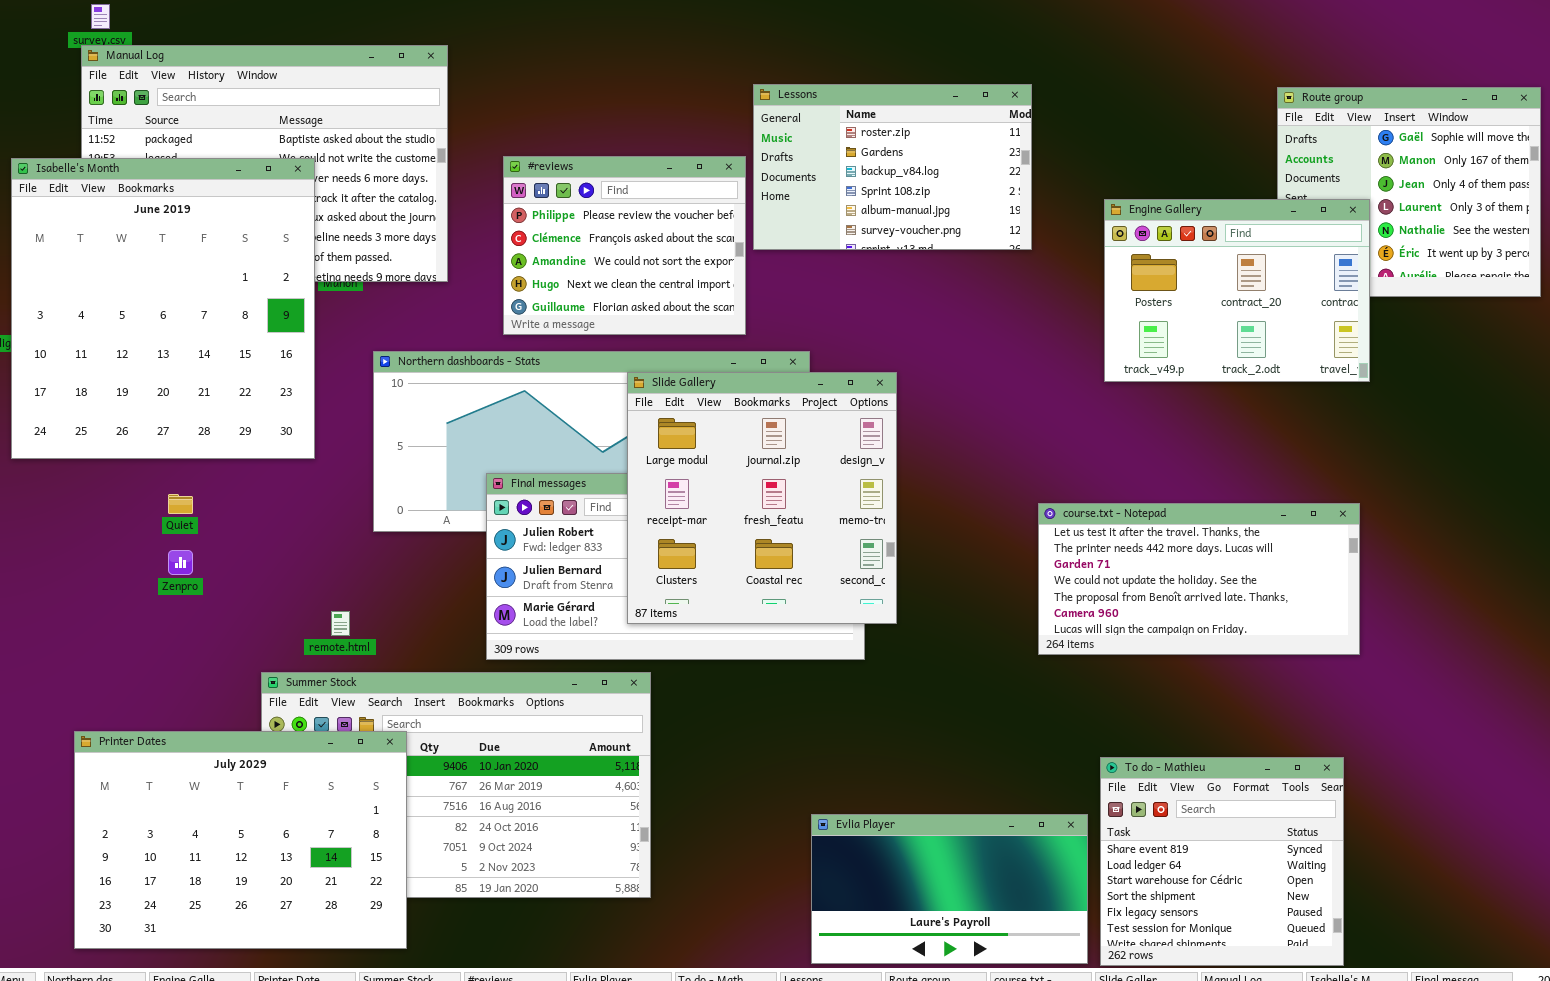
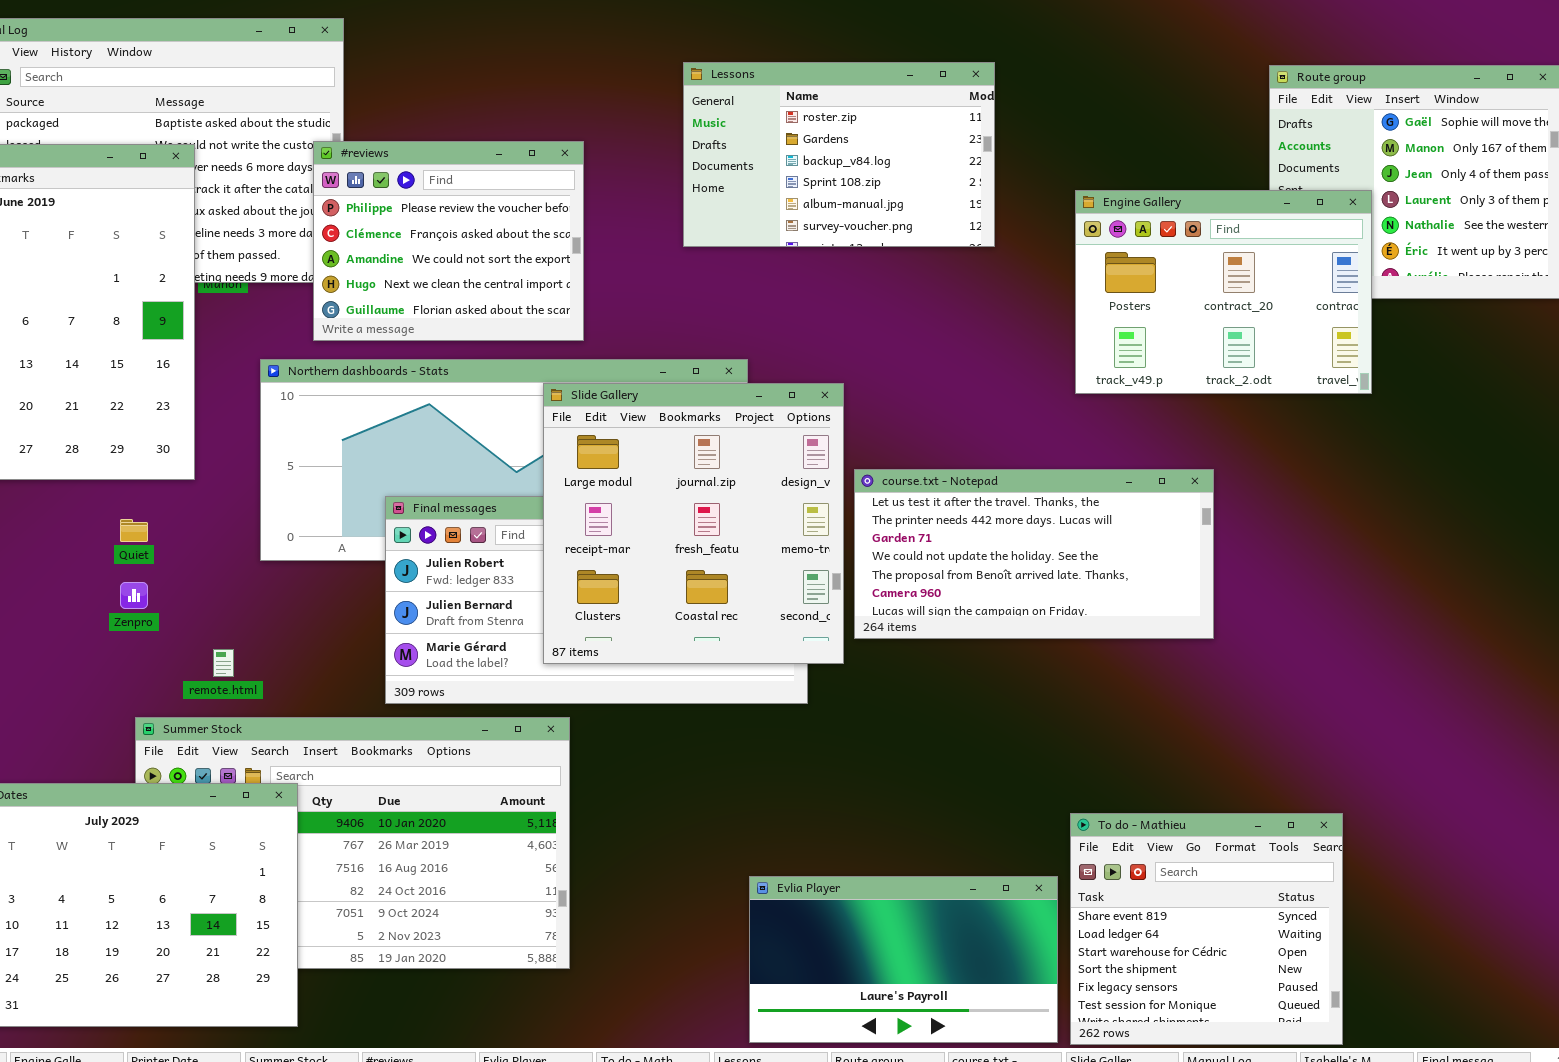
#reviews: [503,156,746,335] -> [313,141,584,341], moved
Quiet: [168,494,193,514] -> [120,519,148,542], moved
course.txt - Notepad: [1038,503,1360,655] -> [854,469,1214,639], moved
Zenpro: [168,550,193,575] -> [120,582,148,609], moved

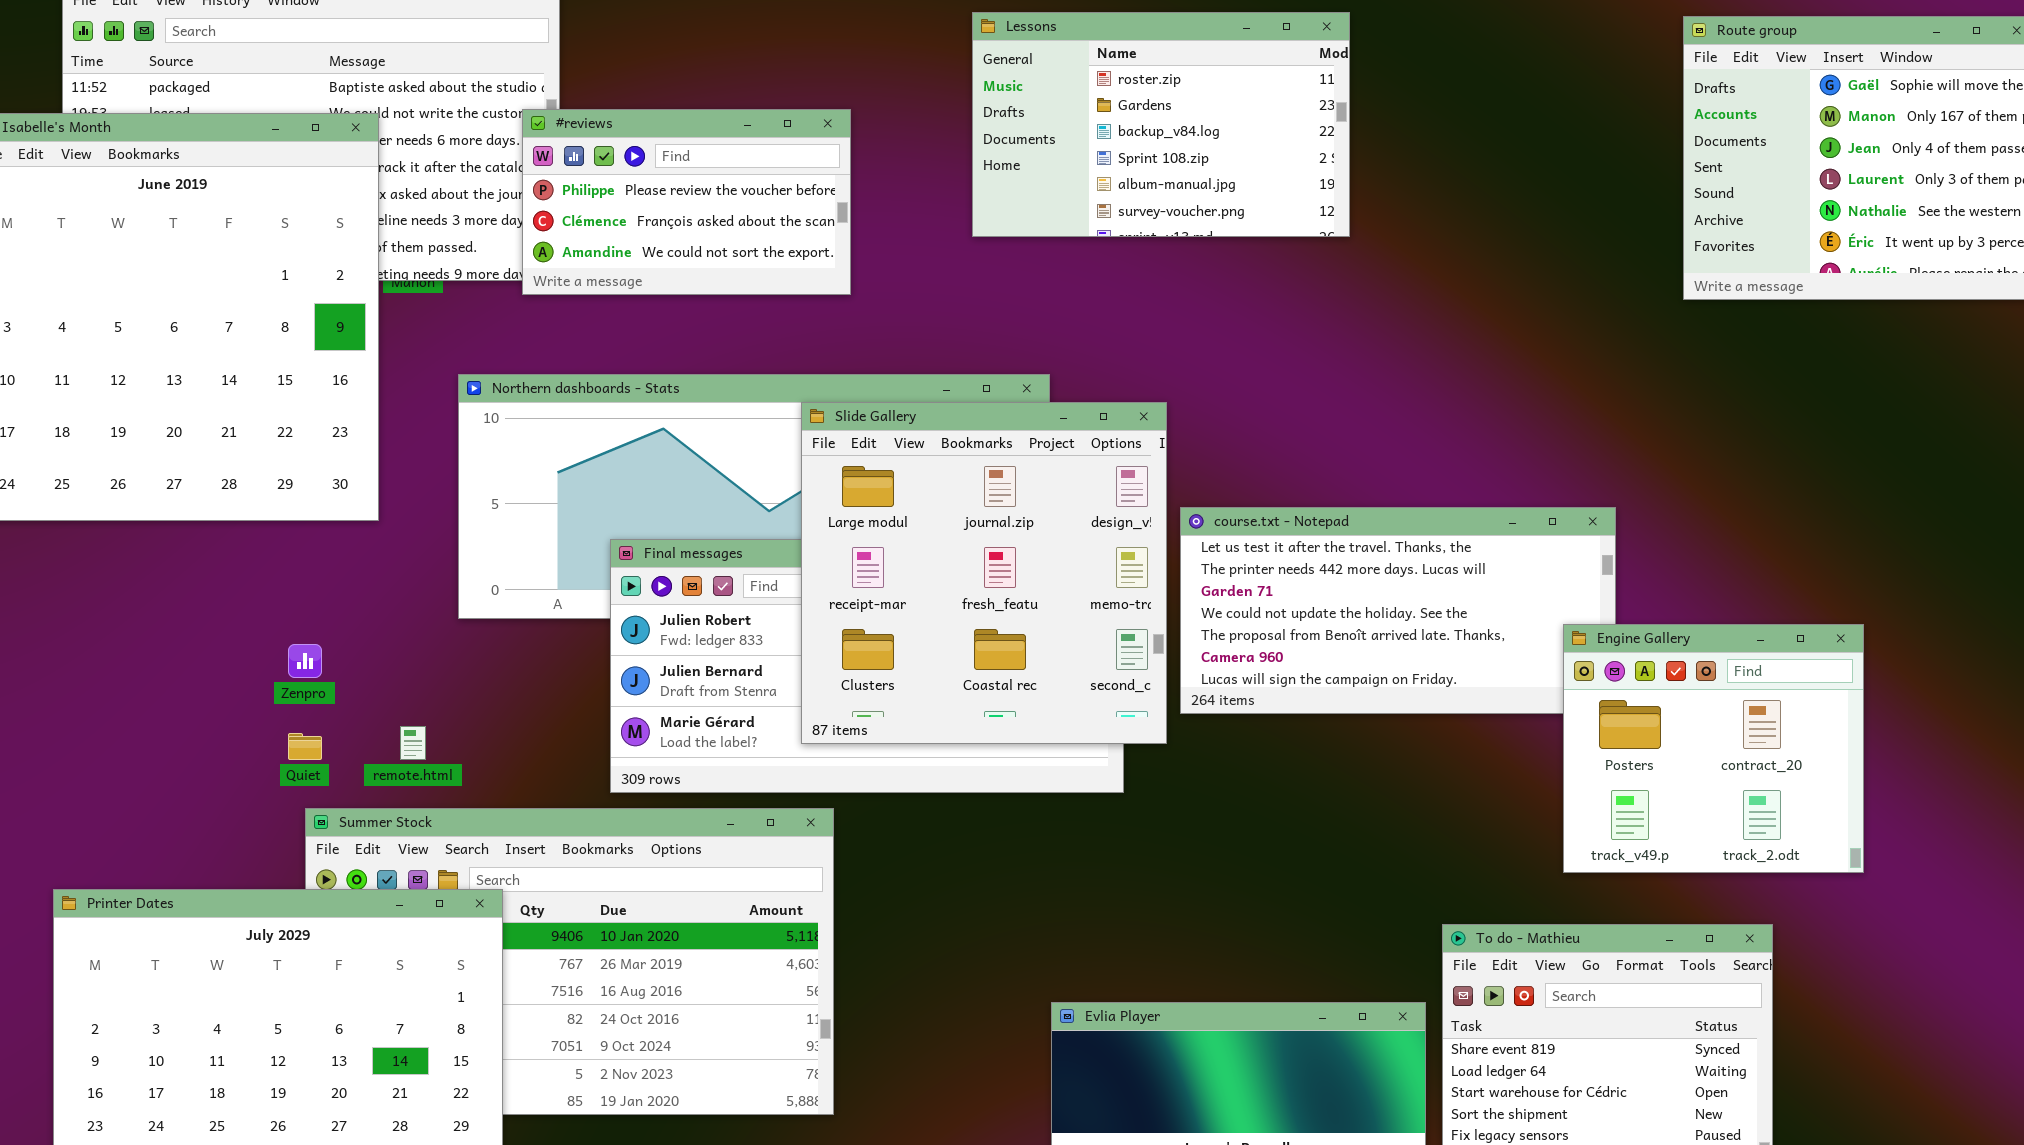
#reviews: [313,141,584,341] -> [522,109,851,295], resized
Engine Gallery: [1075,190,1372,394] -> [1563,624,1864,873], moved, resized
Quiet: [120,519,148,542] -> [288,733,322,760], moved

